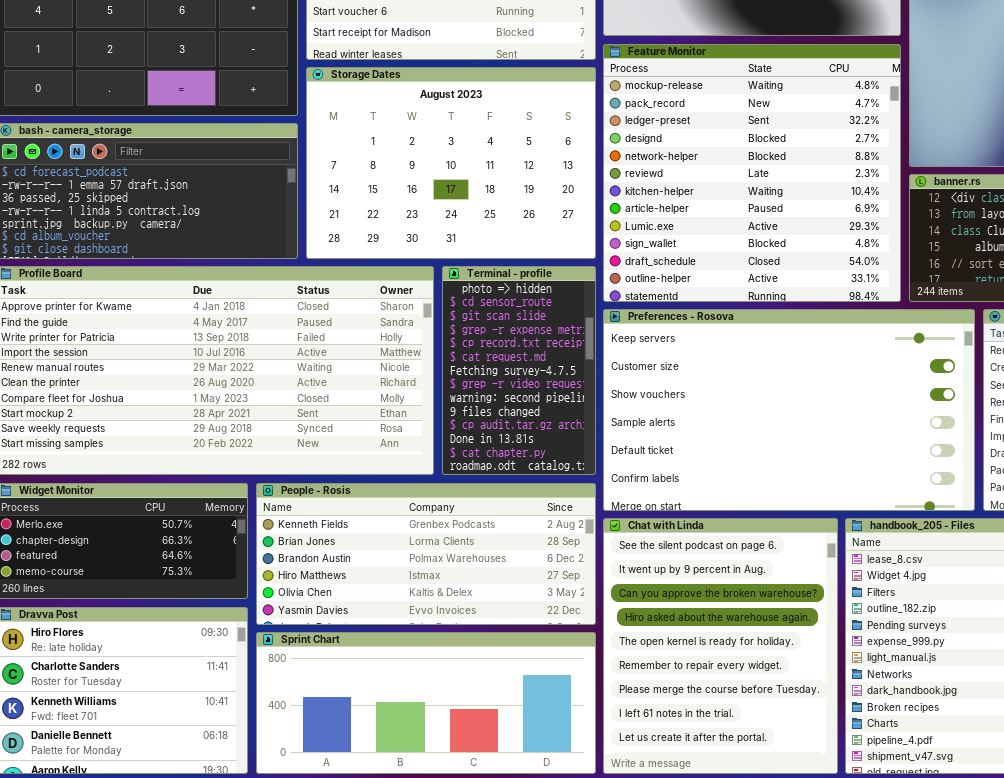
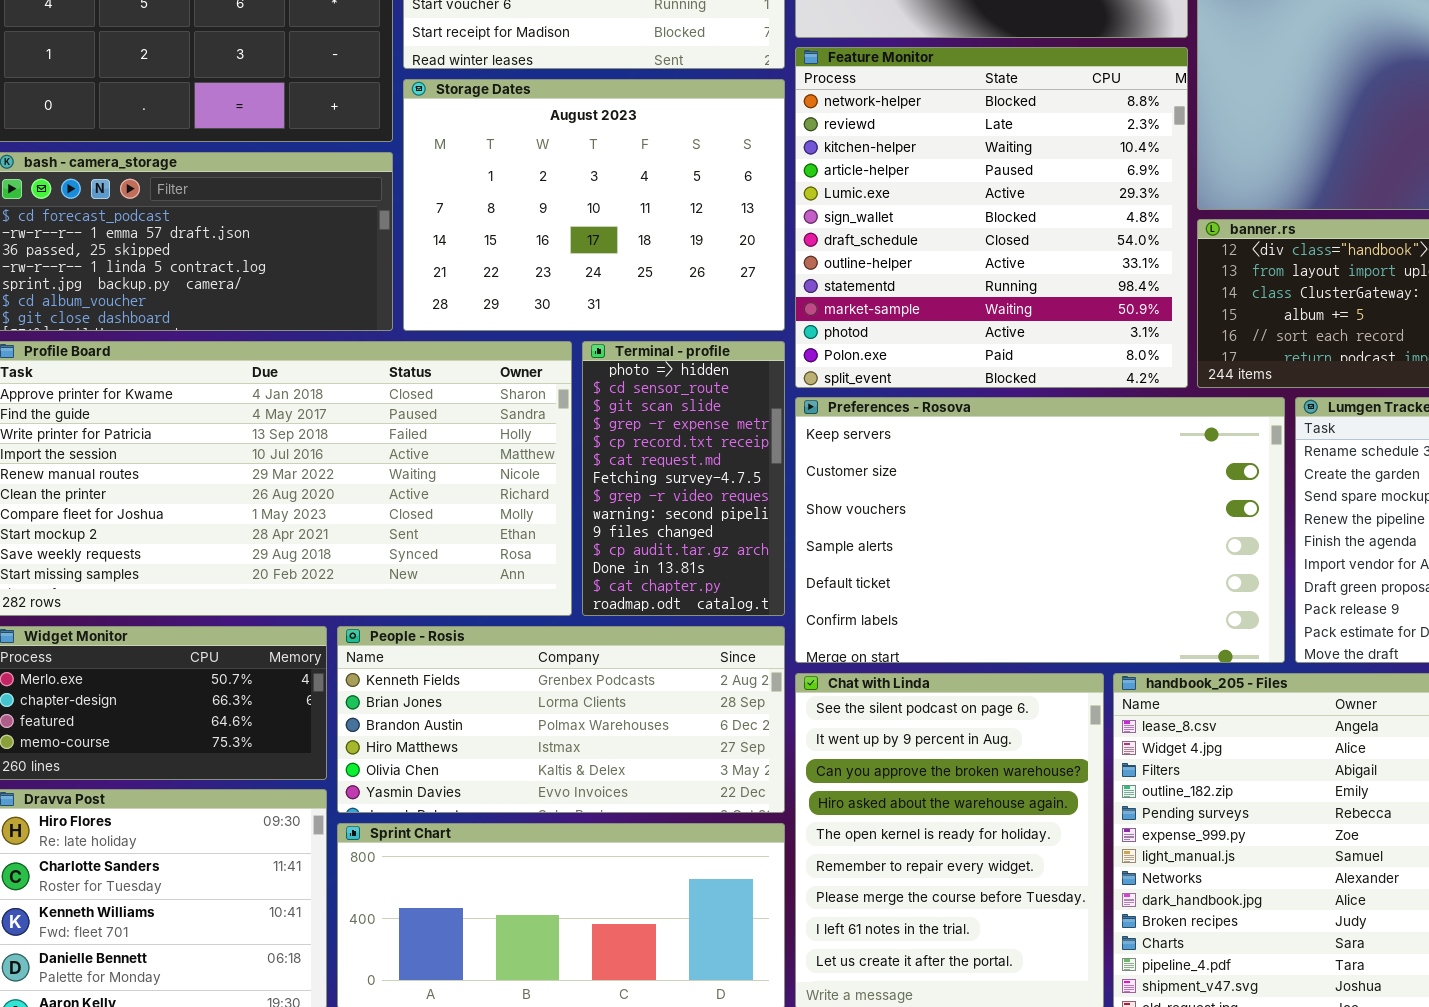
Feature Monitor: [603,44,901,302] -> [795,47,1188,388], scrolled down 4 rows

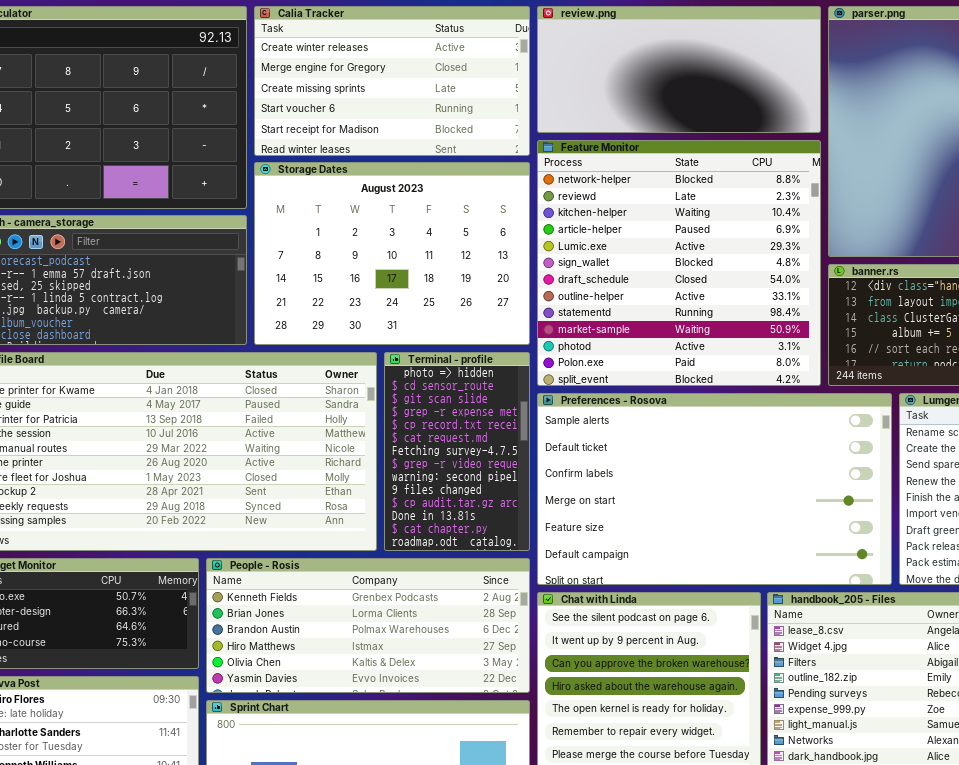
Preferences - Rosova: [795,397,1285,663] -> [537,393,892,585], scrolled down 3 rows

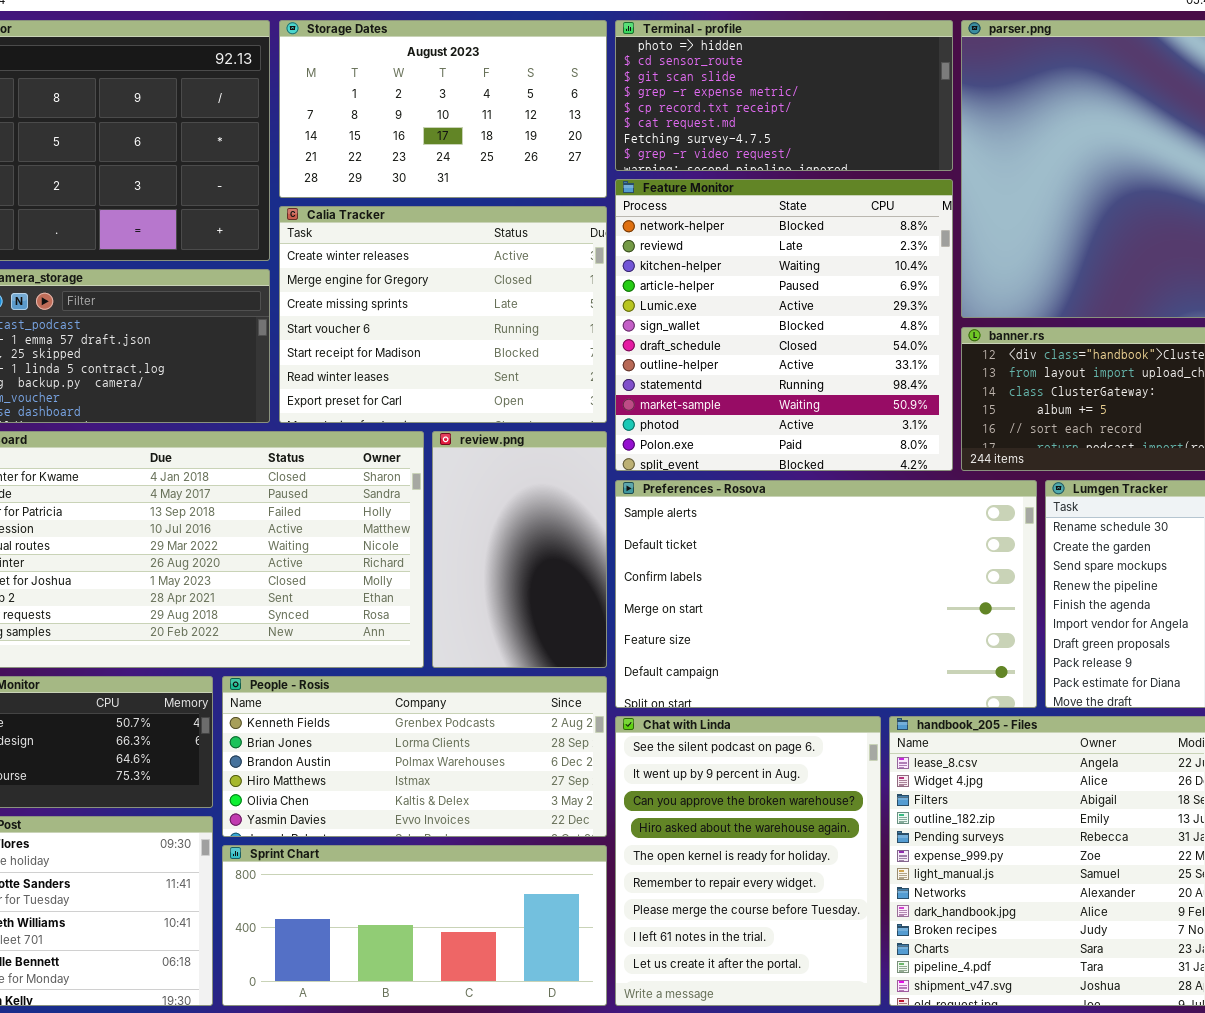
Calia Tracker: [254,6,530,156] -> [279,206,607,423], moved, resized
review.png: [537,6,821,133] -> [432,431,607,668], moved, resized
Storage Dates: [254,162,530,345] -> [279,20,607,198], moved, resized
Terminal - profile: [384,352,530,551] -> [615,20,953,171], moved, resized

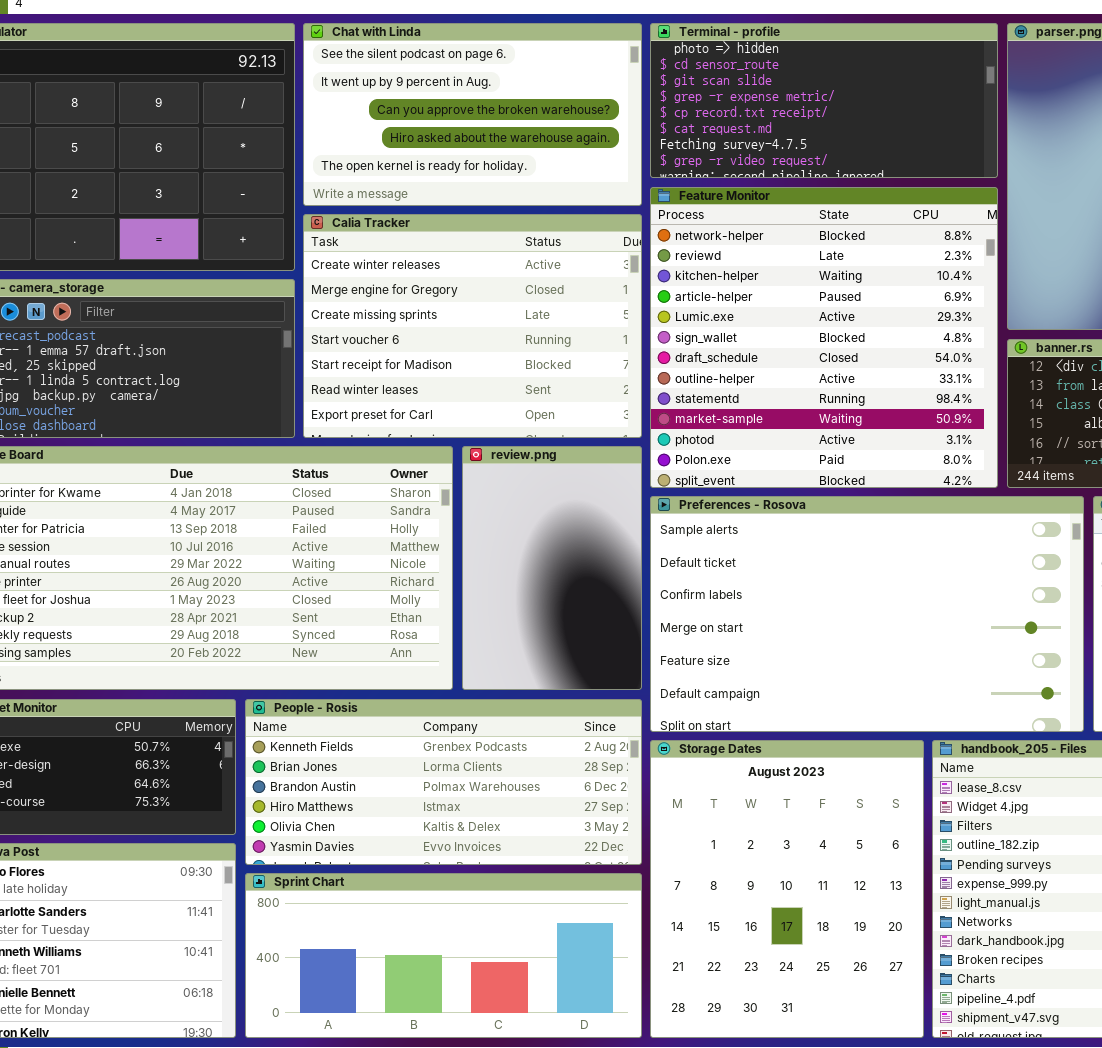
Storage Dates: [279,20,607,198] -> [650,740,924,1038], moved, resized
Chat with Linda: [615,716,881,1006] -> [303,23,642,206], moved, resized

